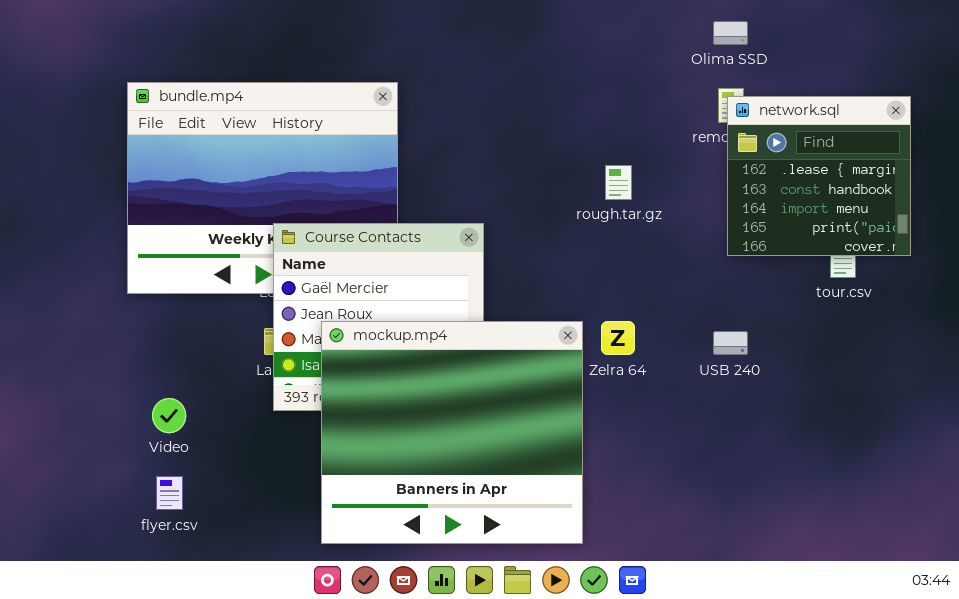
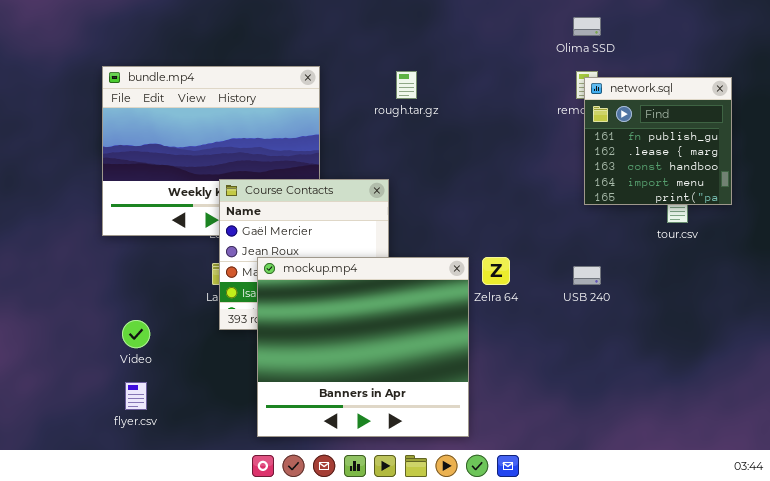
network.sql: [727,96,911,256] -> [584,77,732,205], scrolled up 1 row
rough.tar.gz: [605,165,632,200] -> [396,71,417,99], moved

